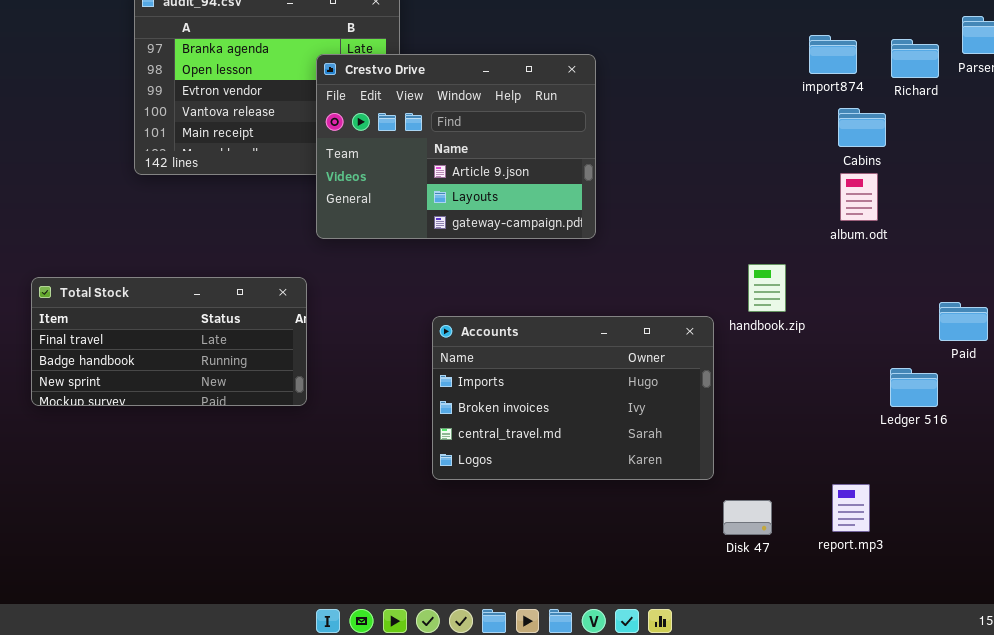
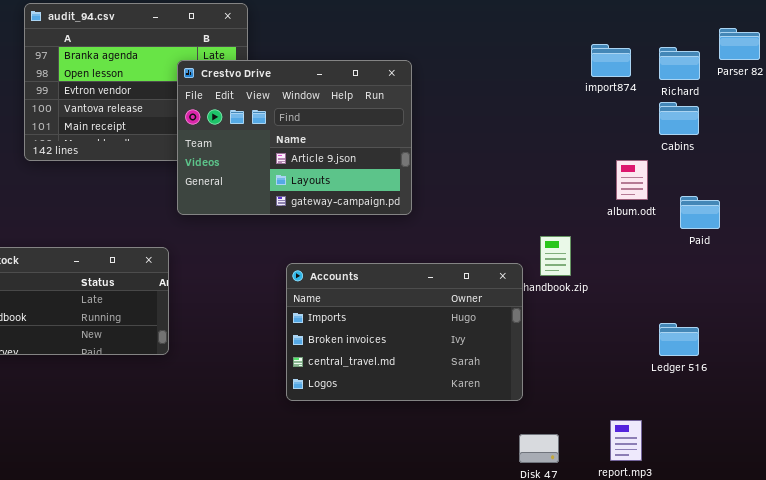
Cabins: [838,108,886,147] -> [659,102,699,135], moved
Paid: [939,302,988,341] -> [680,196,720,229], moved
Accounts: [432,316,714,480] -> [286,263,523,401], moved

